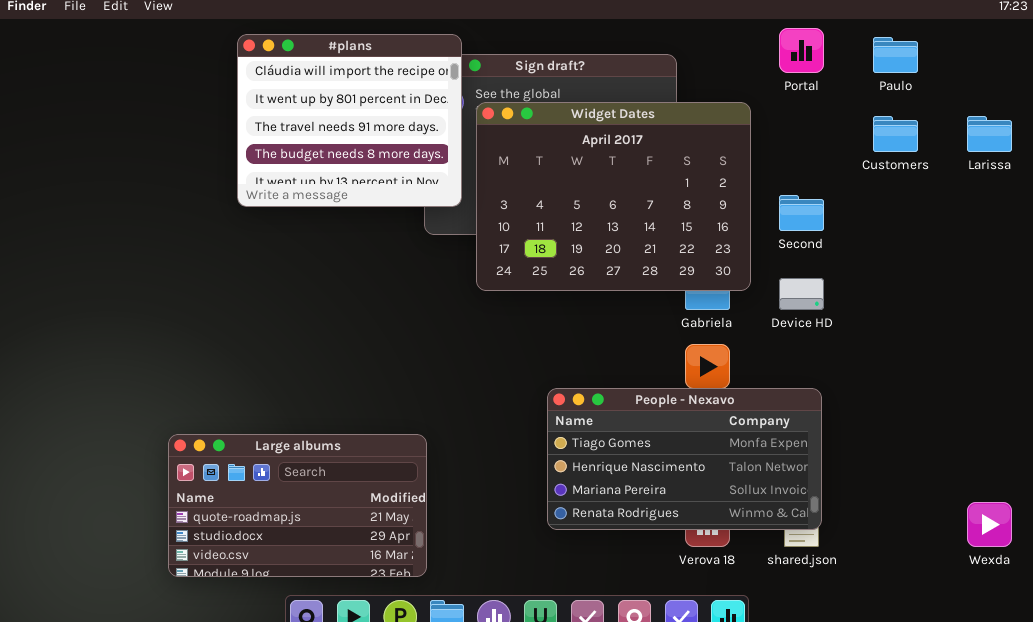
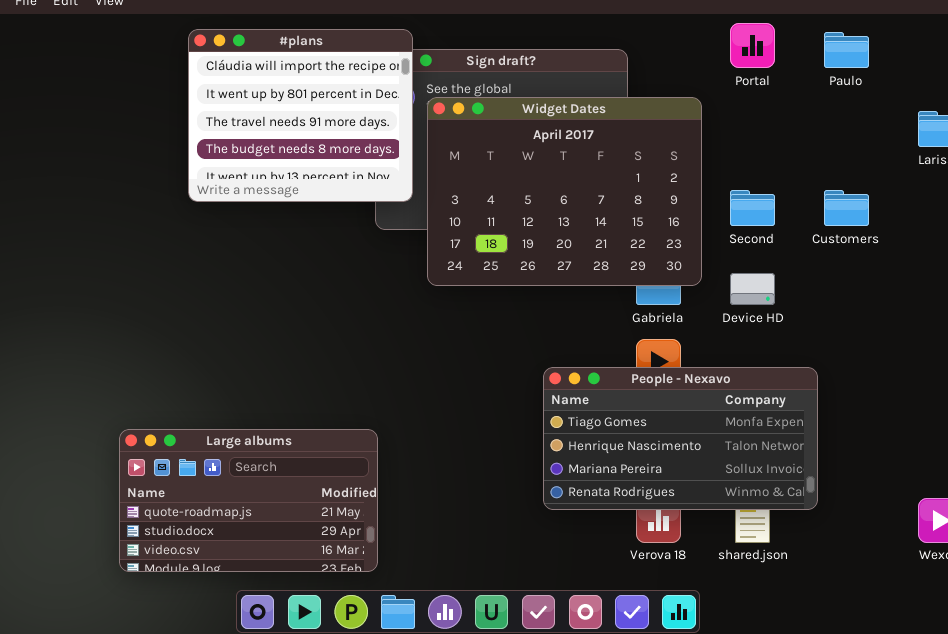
Customers: [873,116,918,152] -> [824,190,869,226], moved
People - Nexavo: [547,388,822,530] -> [543,367,818,510], moved

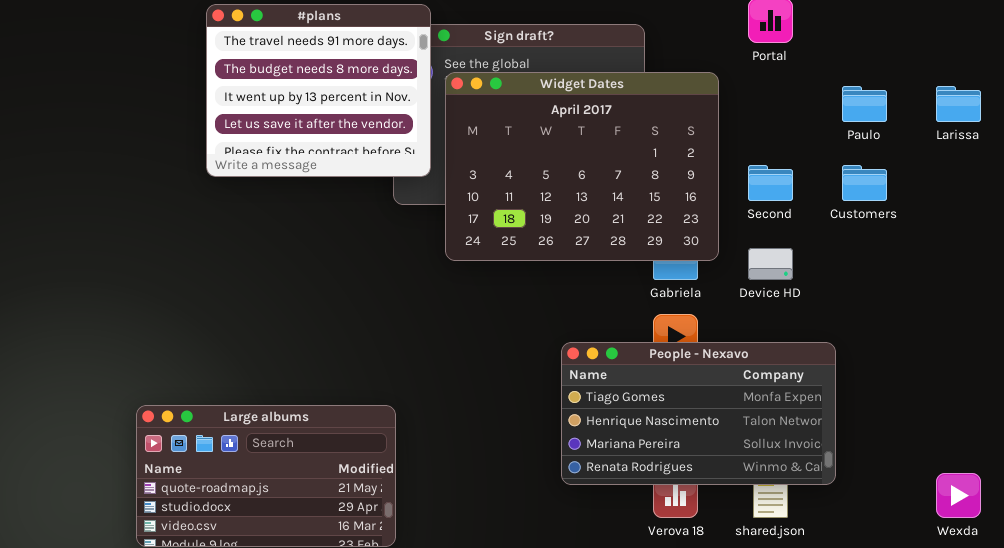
#plans: [188,29,413,202] -> [206,4,431,177], scrolled down 2 rows
Paulo: [824,32,869,68] -> [842,86,887,122], moved

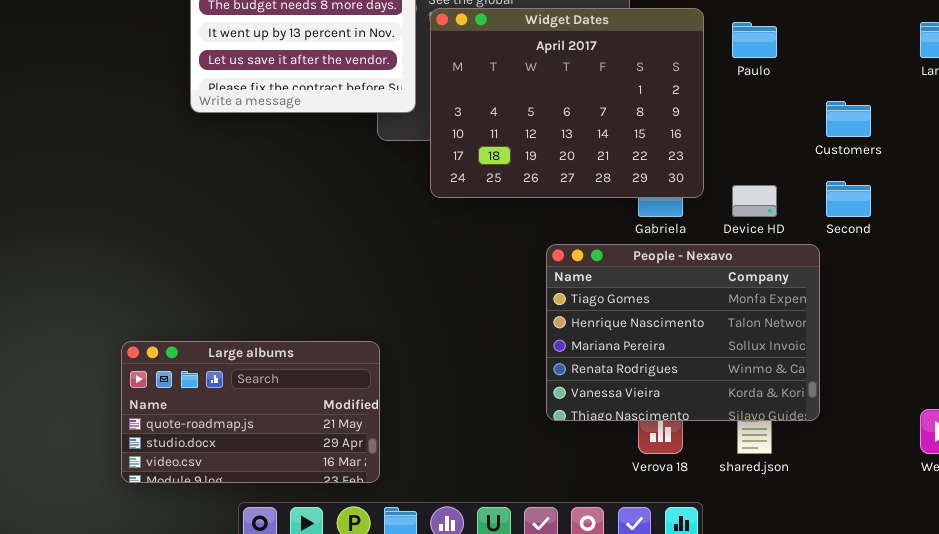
Paulo: [842,86,887,122] -> [732,22,777,58], moved
Second: [748,165,793,201] -> [826,181,871,217], moved
People - Nexavo: [561,342,836,485] -> [546,244,820,421], resized

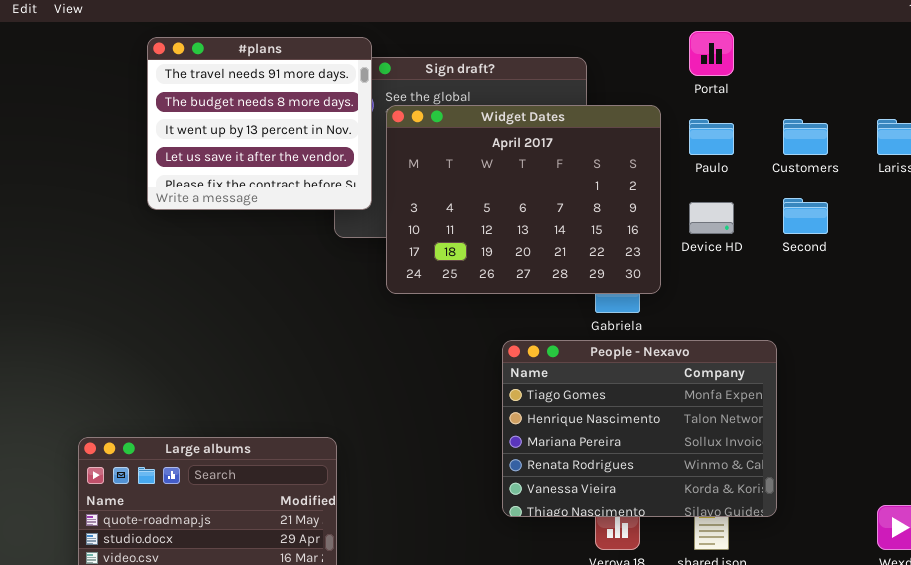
Customers: [826,101,871,137] -> [783,119,828,155], moved
Second: [826,181,871,217] -> [783,198,828,234], moved
Device HD: [732,185,777,217] -> [689,202,734,234], moved

